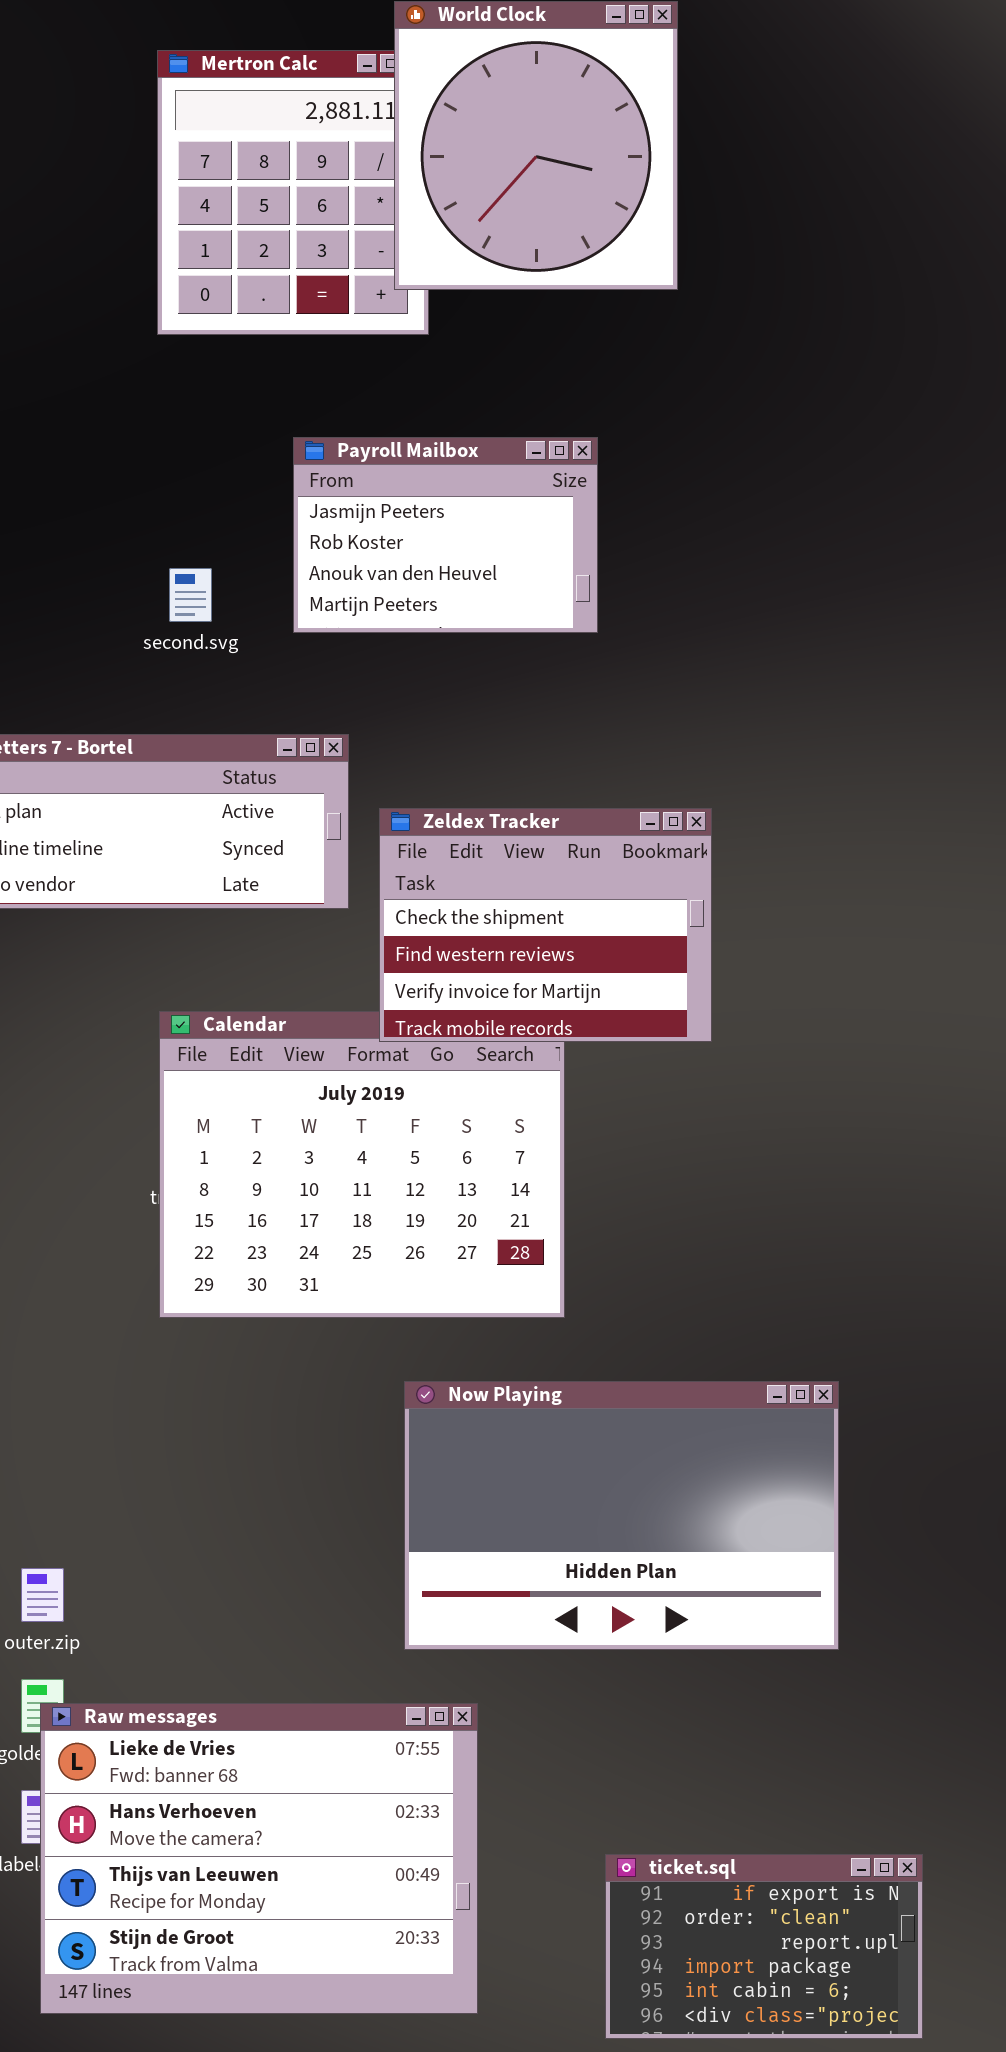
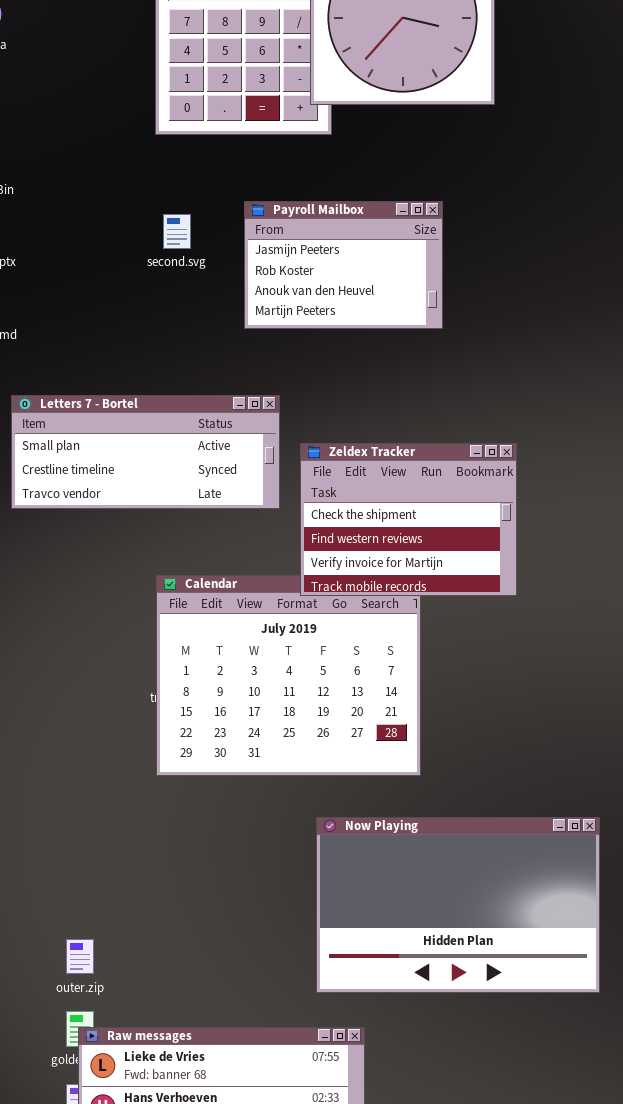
second.svg: [169,568,212,622] -> [163,214,191,249], moved

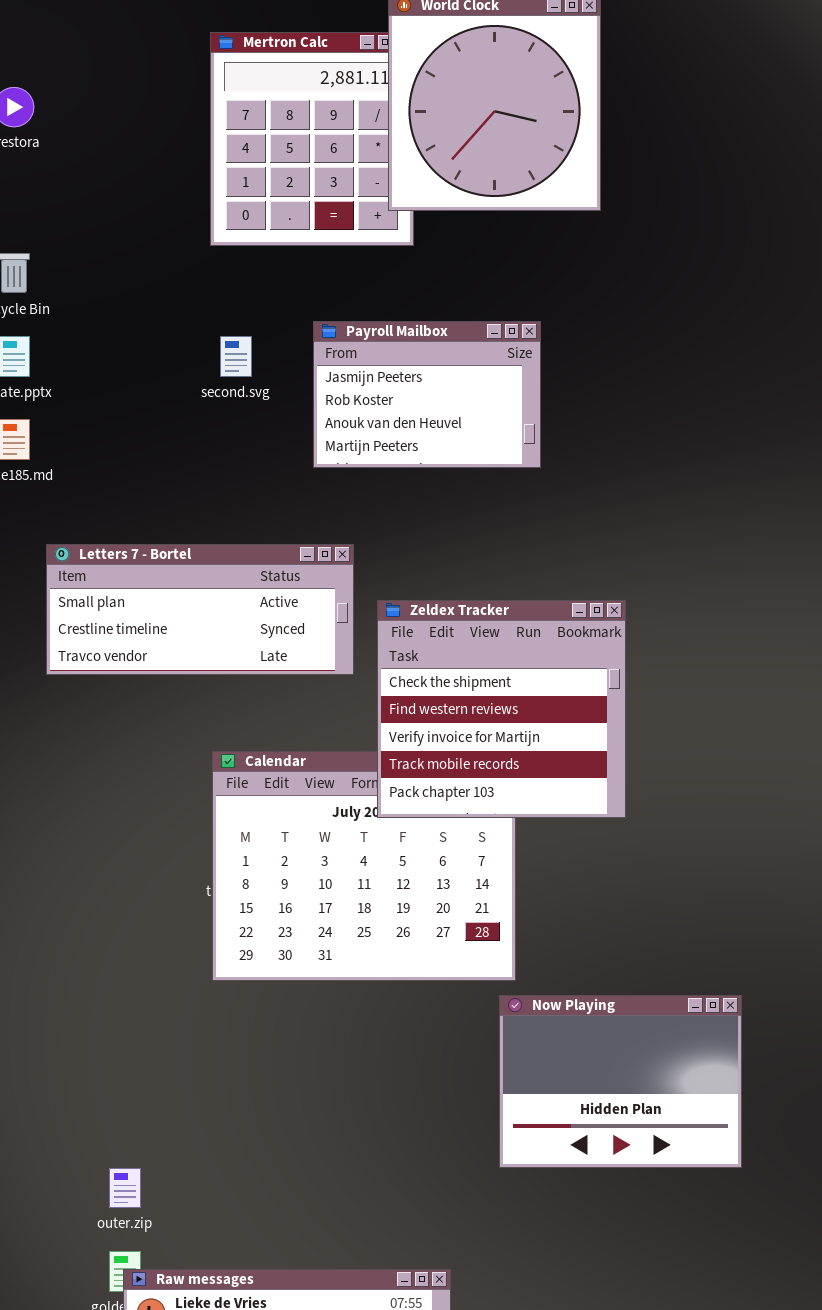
Zeldex Tracker: [300,443,517,596] -> [377,600,626,818], resized
Now Playing: [316,817,600,993] -> [499,995,742,1168], moved, resized

